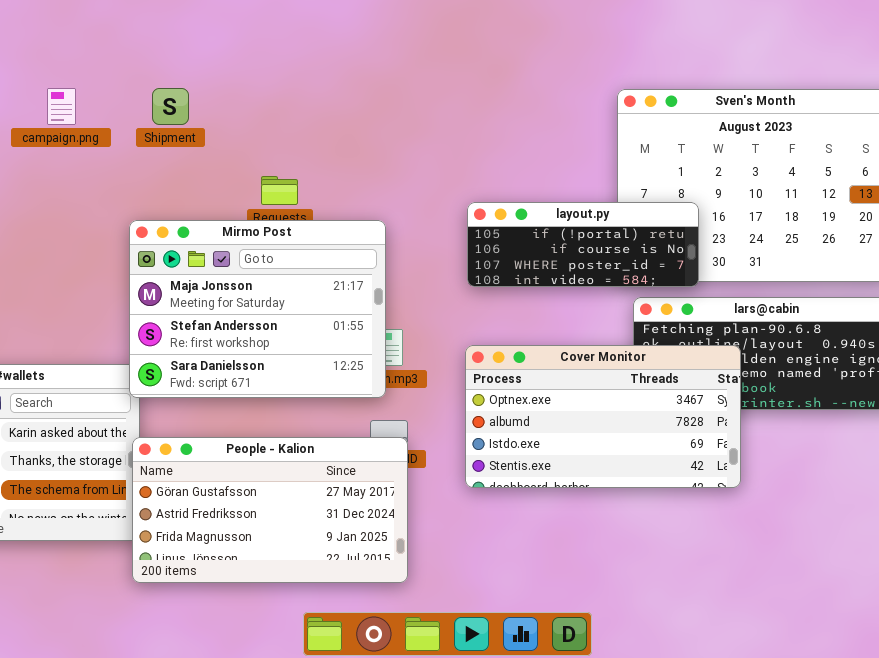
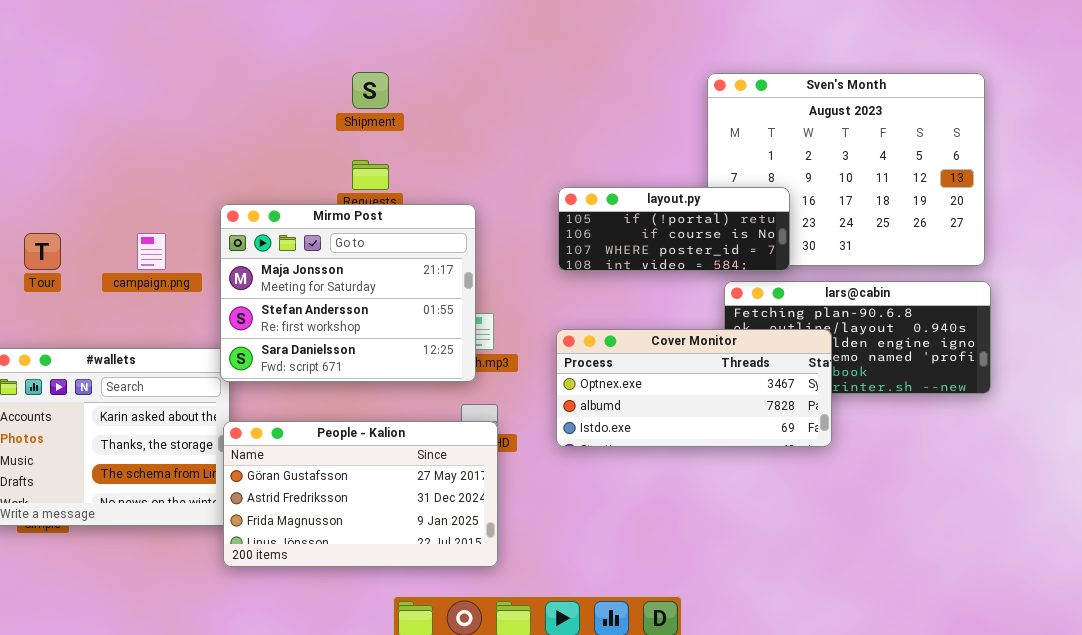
campaign.png: [47,88,76,125] -> [137,233,166,270], moved
Shipment: [152,88,189,125] -> [352,72,389,109], moved
Cover Monitor: [465,345,741,488] -> [556,329,832,447], resized

